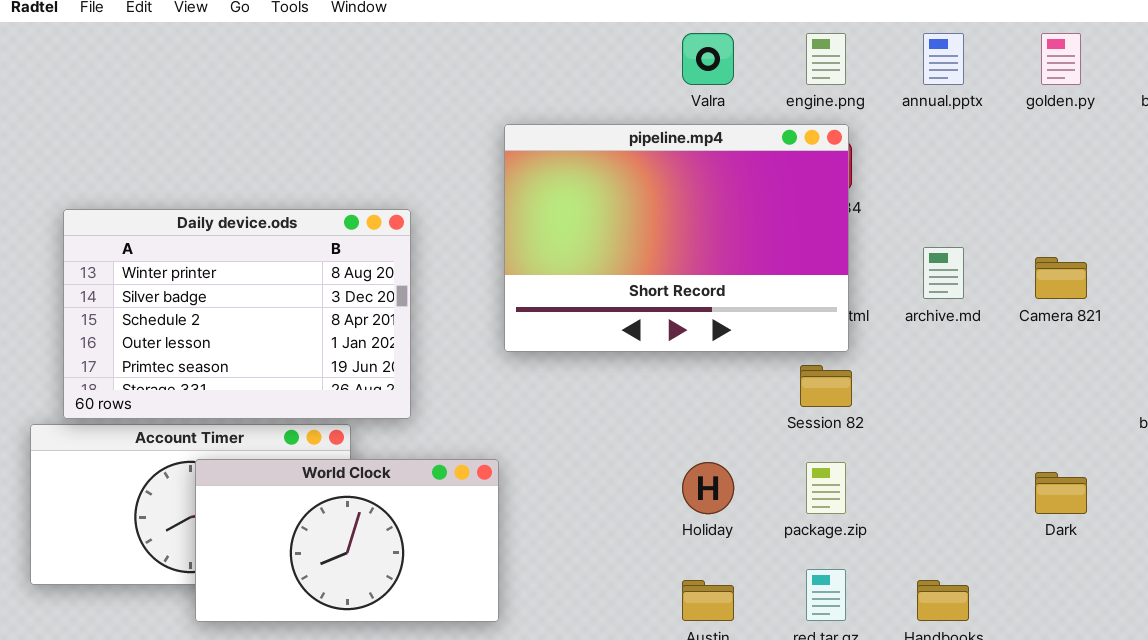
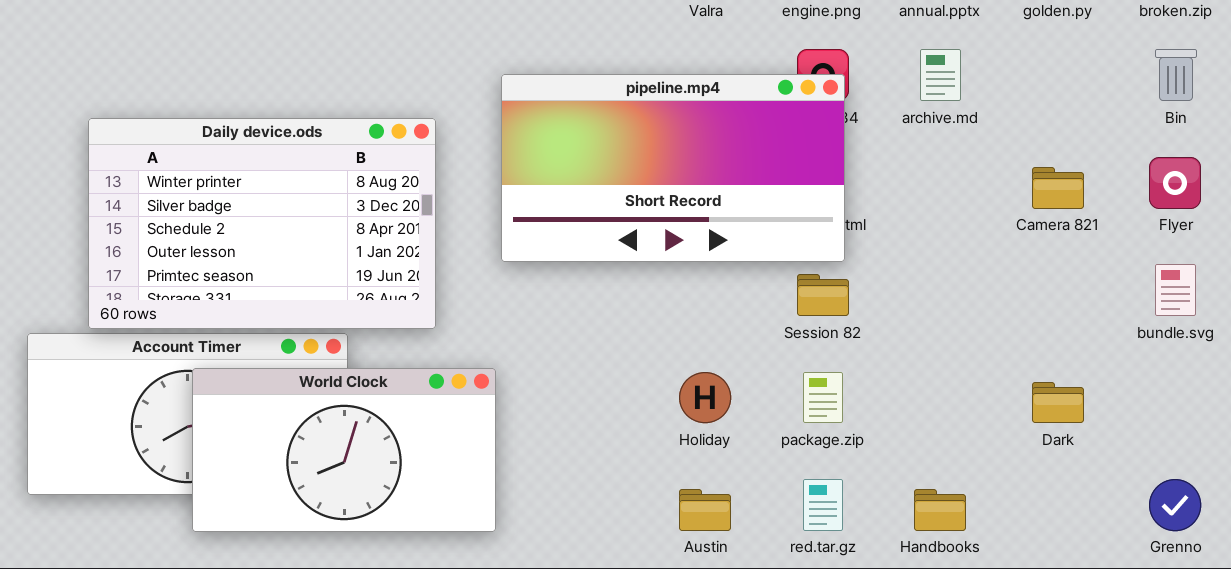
pipeline.mp4: [504,124,849,352] -> [501,74,845,262], resized
Daily device.ods: [63,209,411,419] -> [88,118,436,329], moved
archive.md: [923,247,964,299] -> [920,49,961,101], moved

